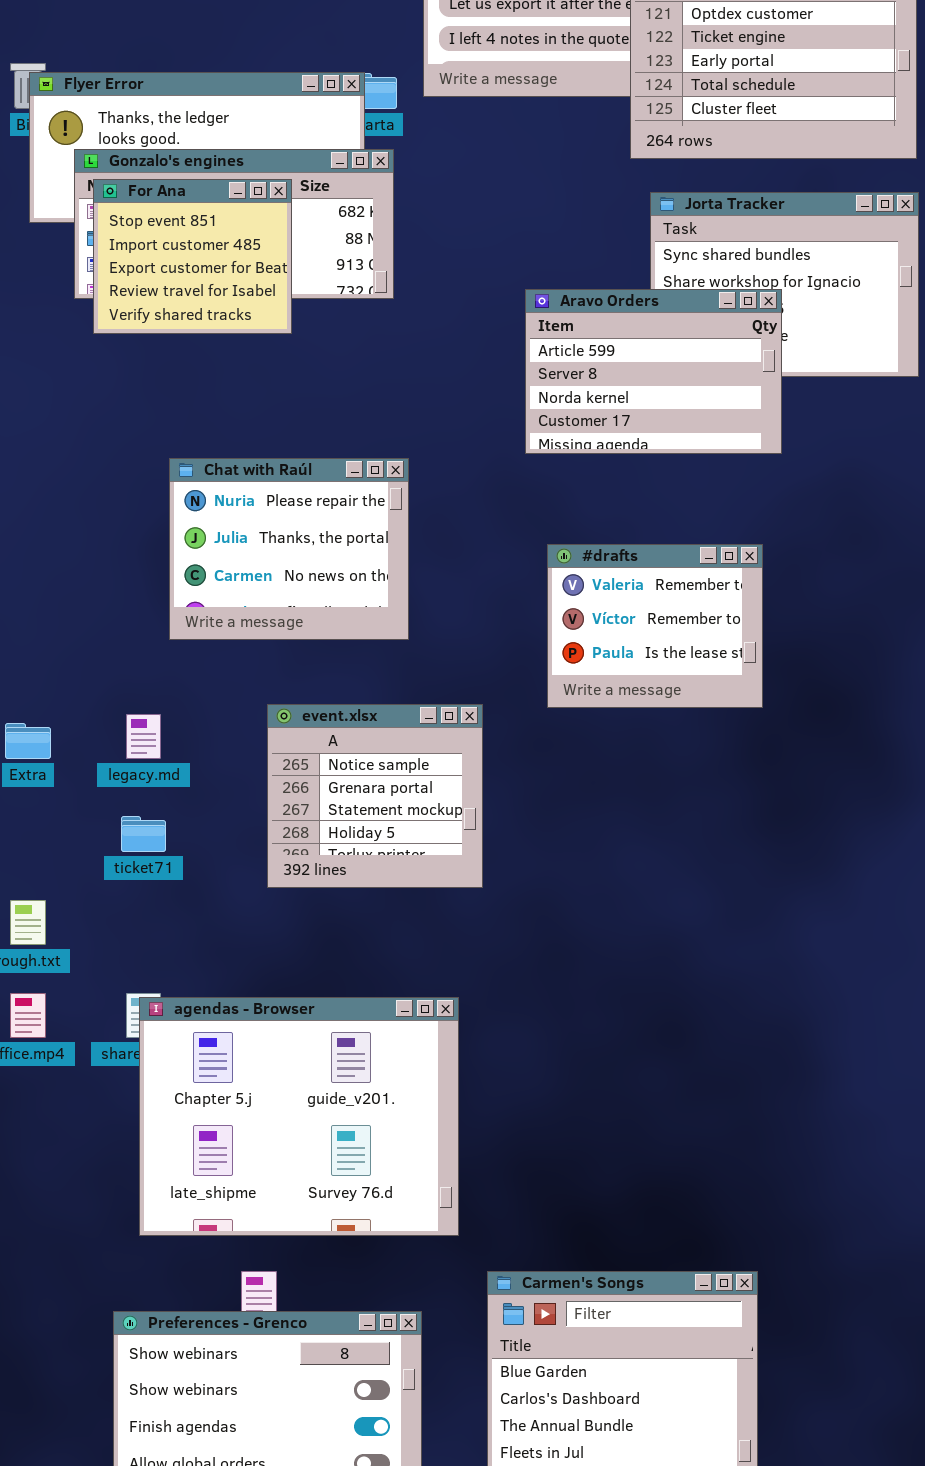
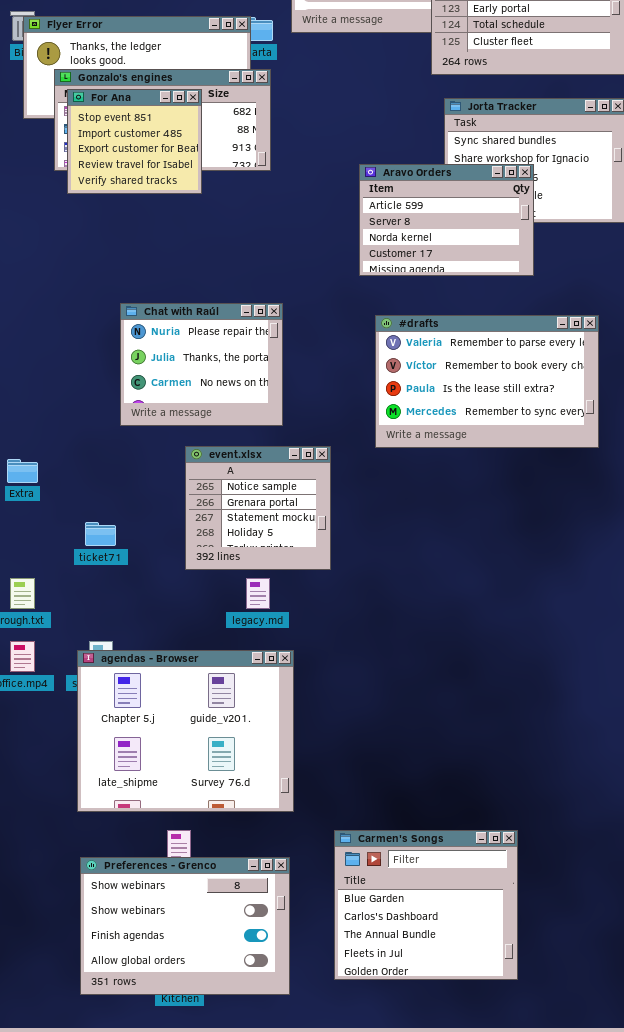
Chat with Raúl: [169,458,409,640] -> [120,303,283,426], moved
#drafts: [547,544,763,708] -> [375,315,599,448], resized
legacy.md: [126,714,161,759] -> [246,578,270,609], moved
agendas - Browser: [139,997,459,1236] -> [77,650,294,812], moved

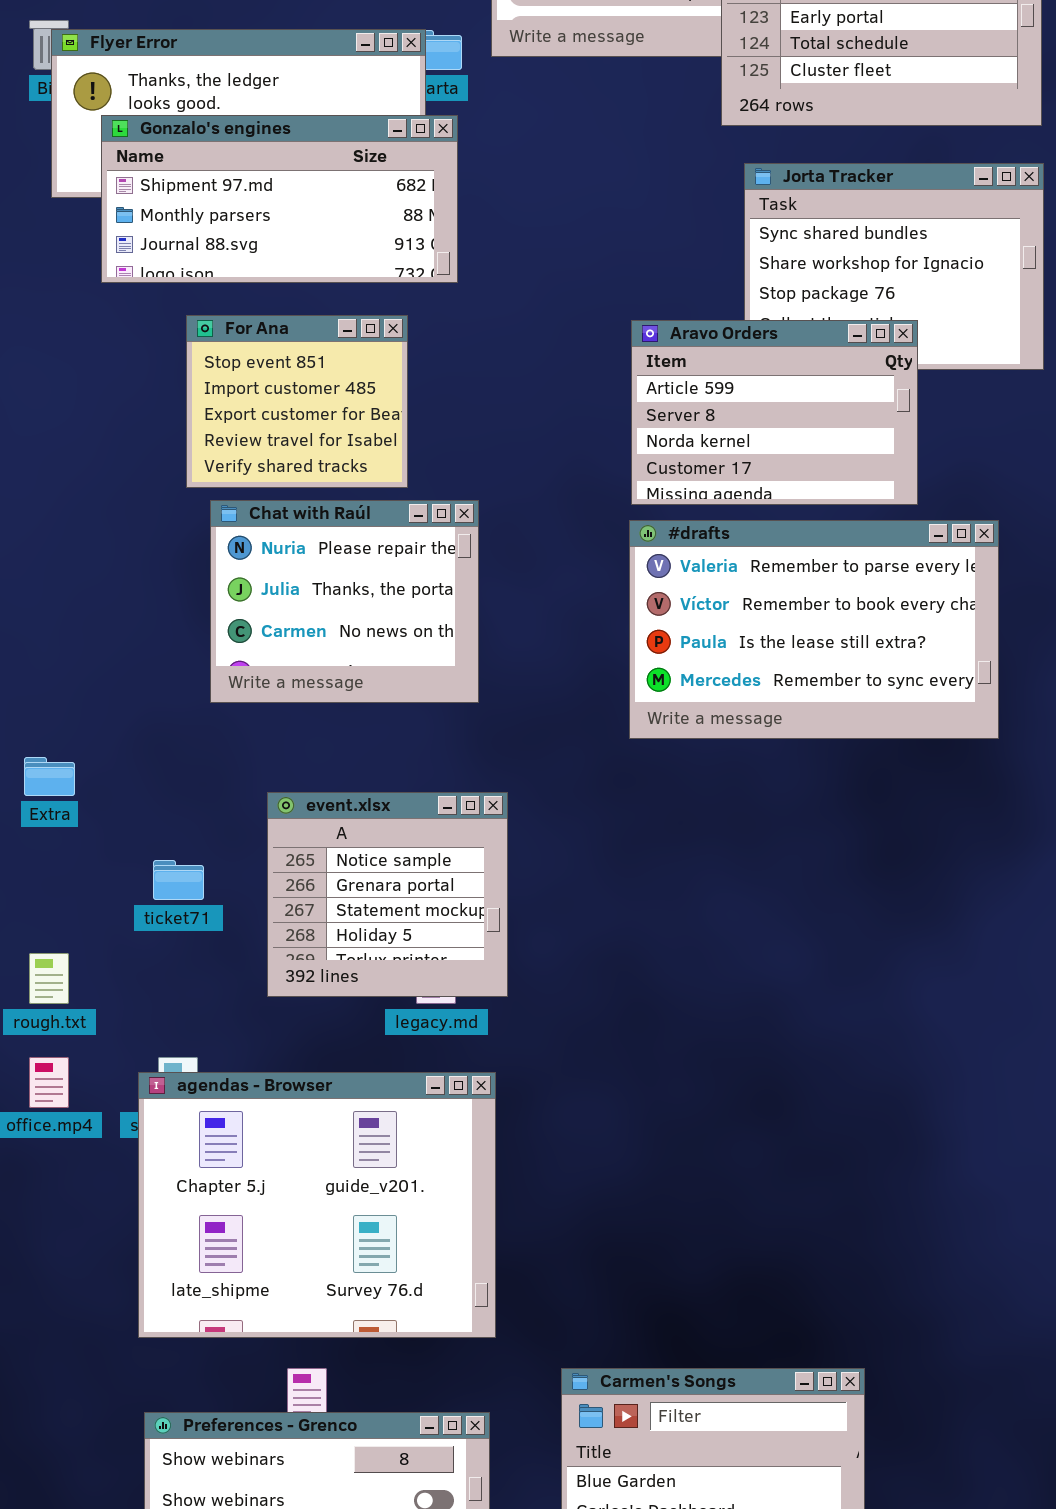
For Ana: [67,89,202,194] -> [186,315,408,488], moved
Aravo Orders: [359,164,534,276] -> [631,320,918,505], moved
event.xlsx: [185,446,331,570] -> [267,792,508,997], moved

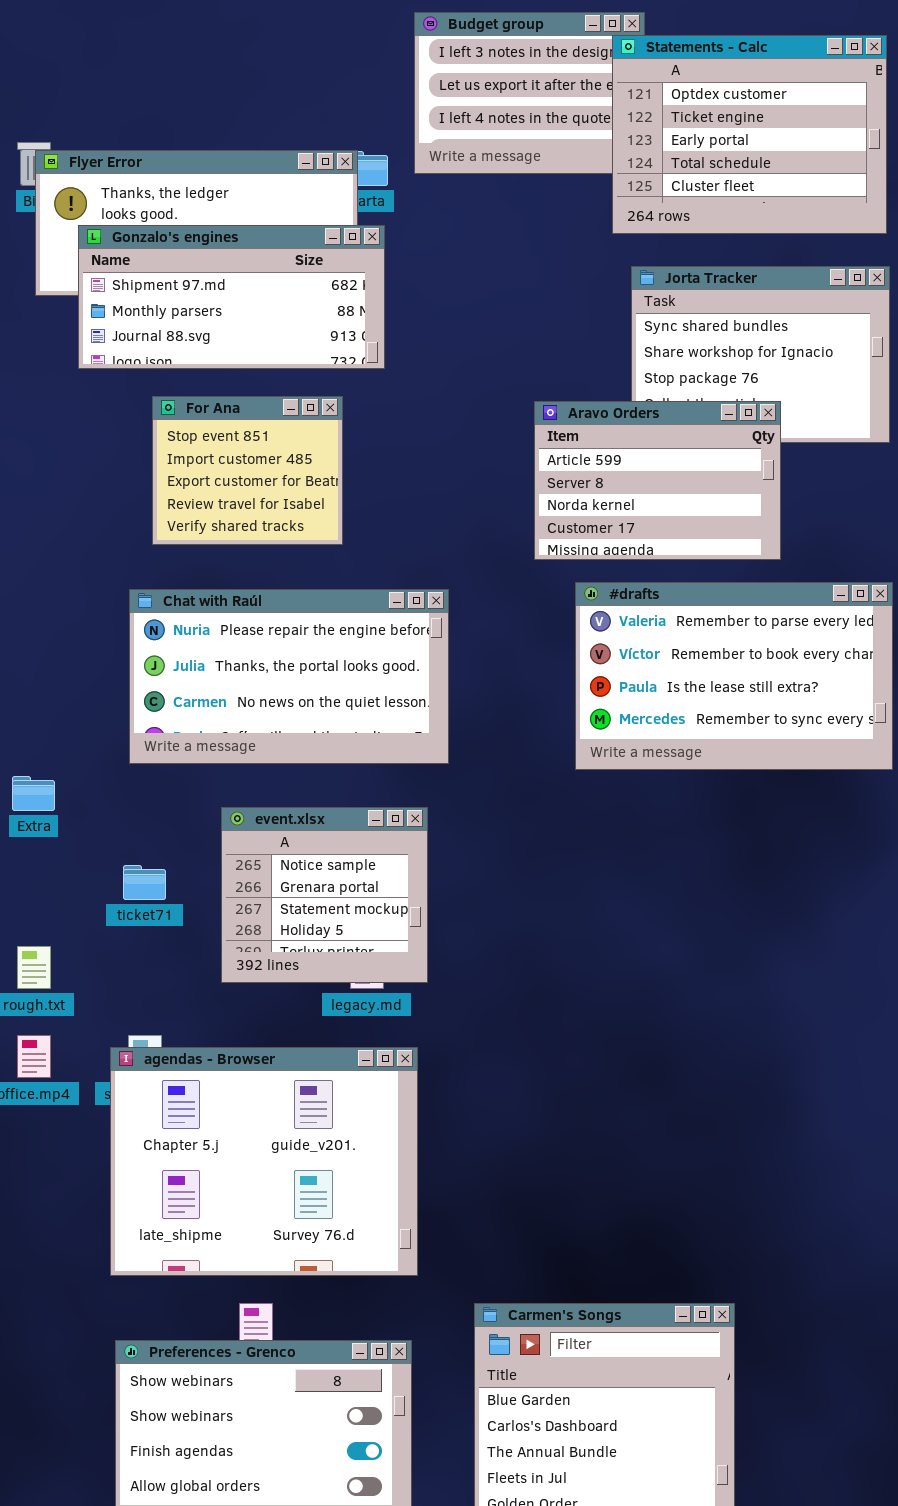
Chat with Raúl: [210,500,479,703] -> [129,589,449,764], moved, resized
#drafts: [629,520,999,739] -> [575,582,893,770], moved

